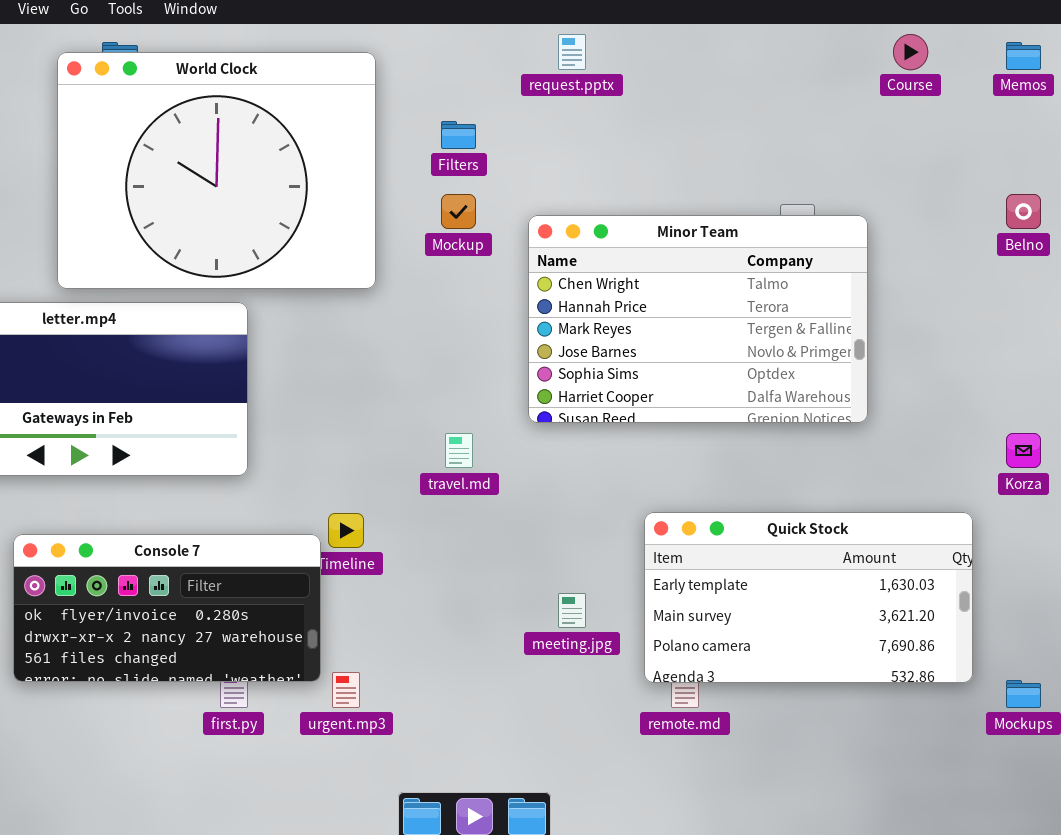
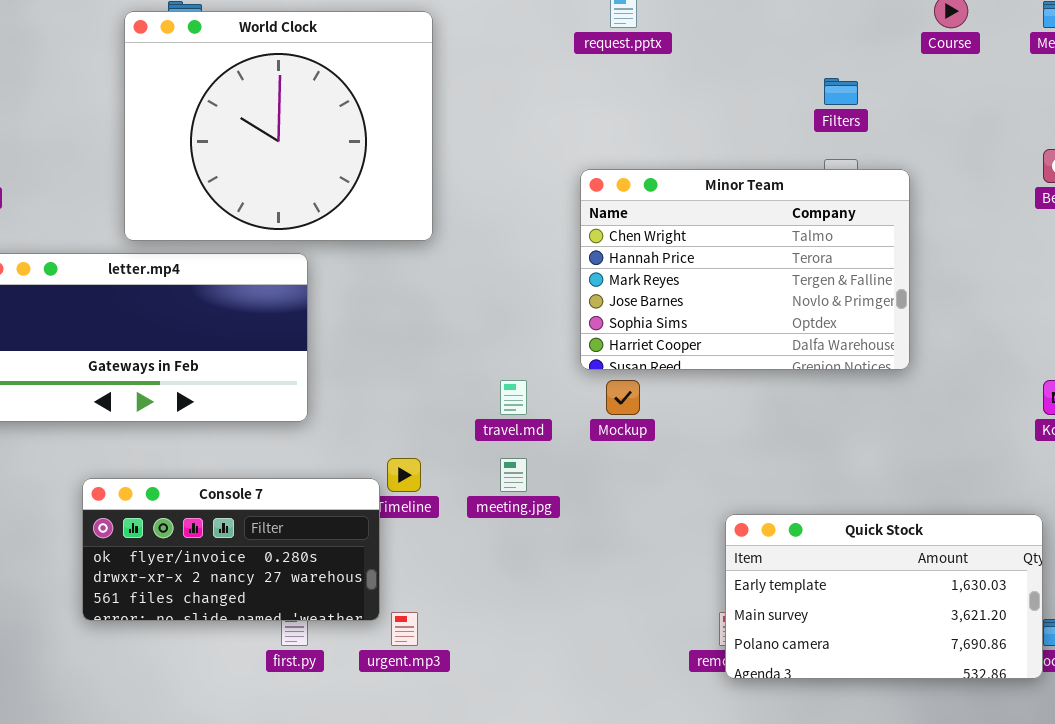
Filters: [441,121,476,149] -> [824,78,858,105], moved
Mockup: [441,194,476,229] -> [606,380,640,415], moved
Quick Stock: [644,512,973,683] -> [725,514,1043,679], moved
meeting.jpg: [558,593,586,628] -> [500,458,527,492], moved

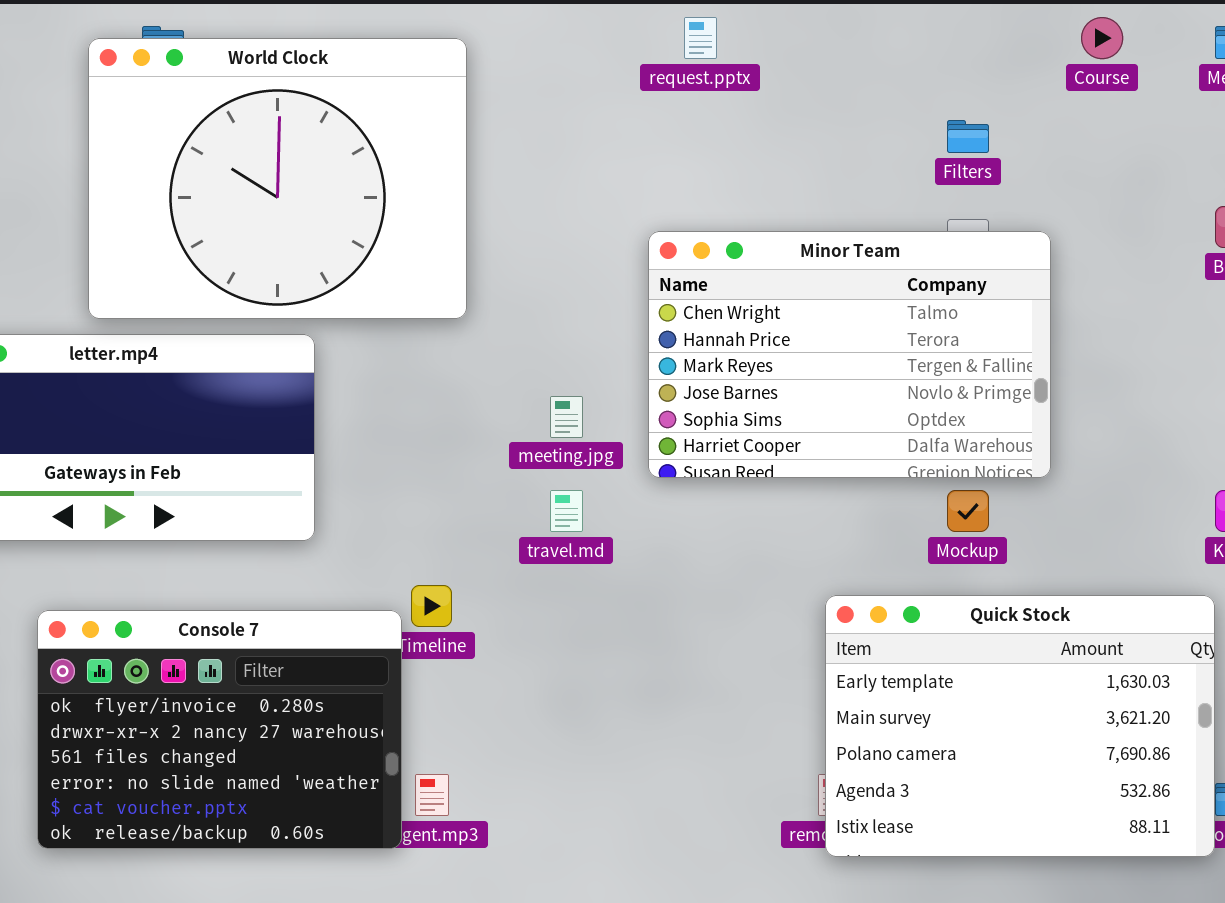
Mockup: [606,380,640,415] -> [947,490,989,532], moved
meeting.jpg: [500,458,527,492] -> [550,396,583,438], moved
Console 7: [82,478,380,621] -> [37,610,402,849], resized
Quick Stock: [725,514,1043,679] -> [825,595,1215,857], resized

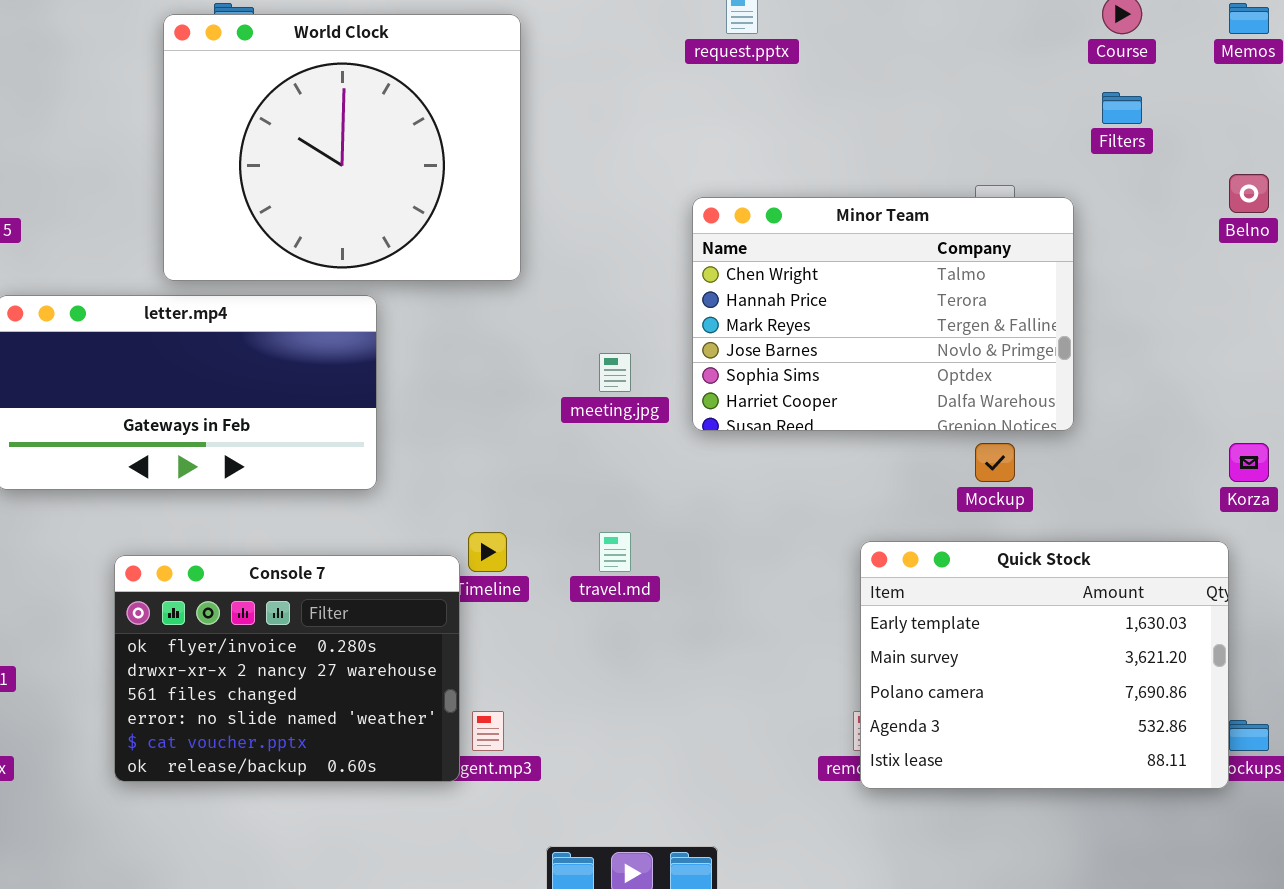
Filters: [947,120,989,153] -> [1102,92,1142,124], moved
travel.md: [550,490,583,532] -> [599,532,631,572], moved

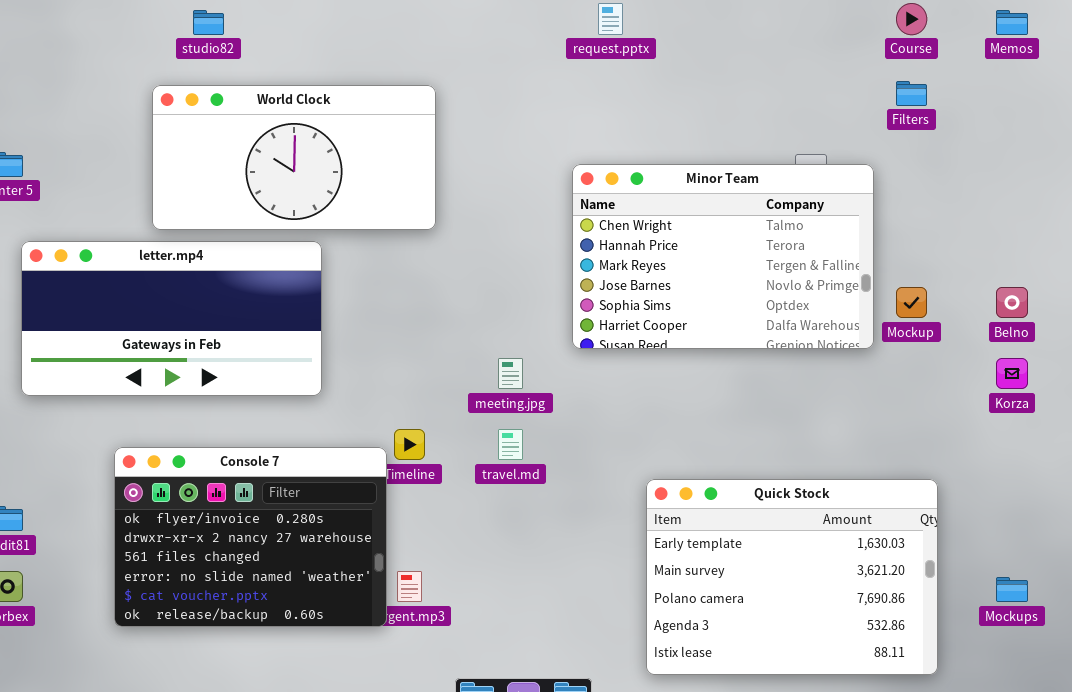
World Clock: [163,14,521,281] -> [152,85,436,230], resized
Belno: [1229,174,1269,213] -> [996,287,1028,318], moved
meeting.jpg: [599,353,631,392] -> [498,358,523,389], moved
Mockup: [975,443,1015,482] -> [896,287,927,318], moved
Quick Stock: [860,541,1229,789] -> [646,479,938,675], moved

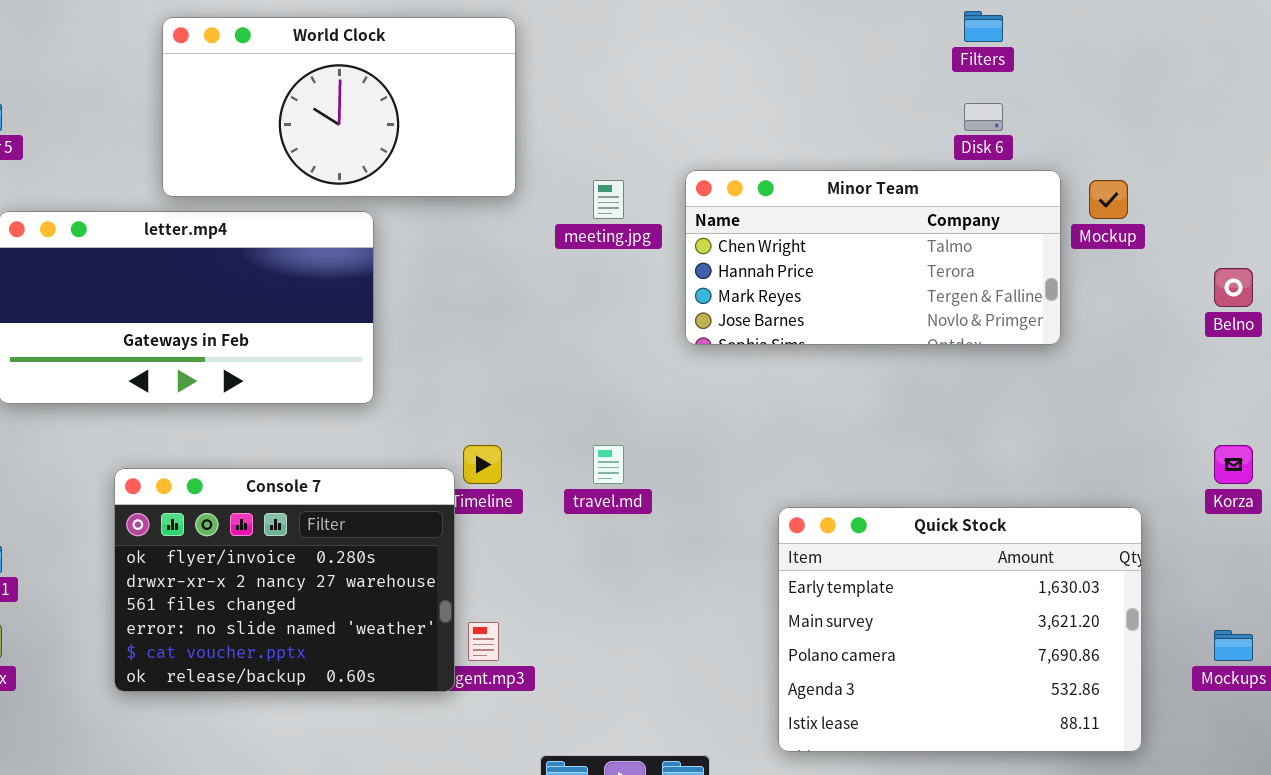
Filters: [896,81,927,106] -> [964,11,1003,42], moved
Minor Team: [572,164,874,349] -> [685,170,1061,345], resized
Mockup: [896,287,927,318] -> [1089,180,1128,219], moved
meeting.jpg: [498,358,523,389] -> [593,180,624,219], moved
Korza: [996,358,1028,389] -> [1214,445,1253,484], moved

